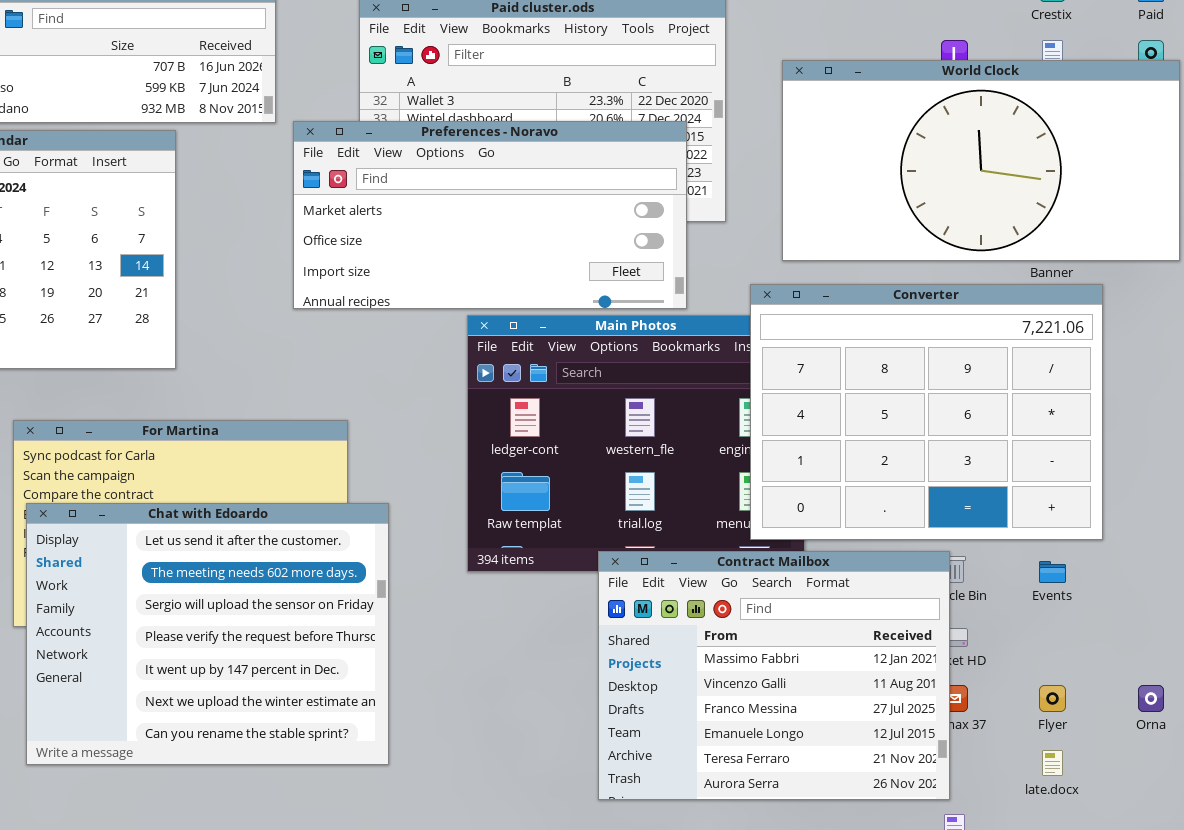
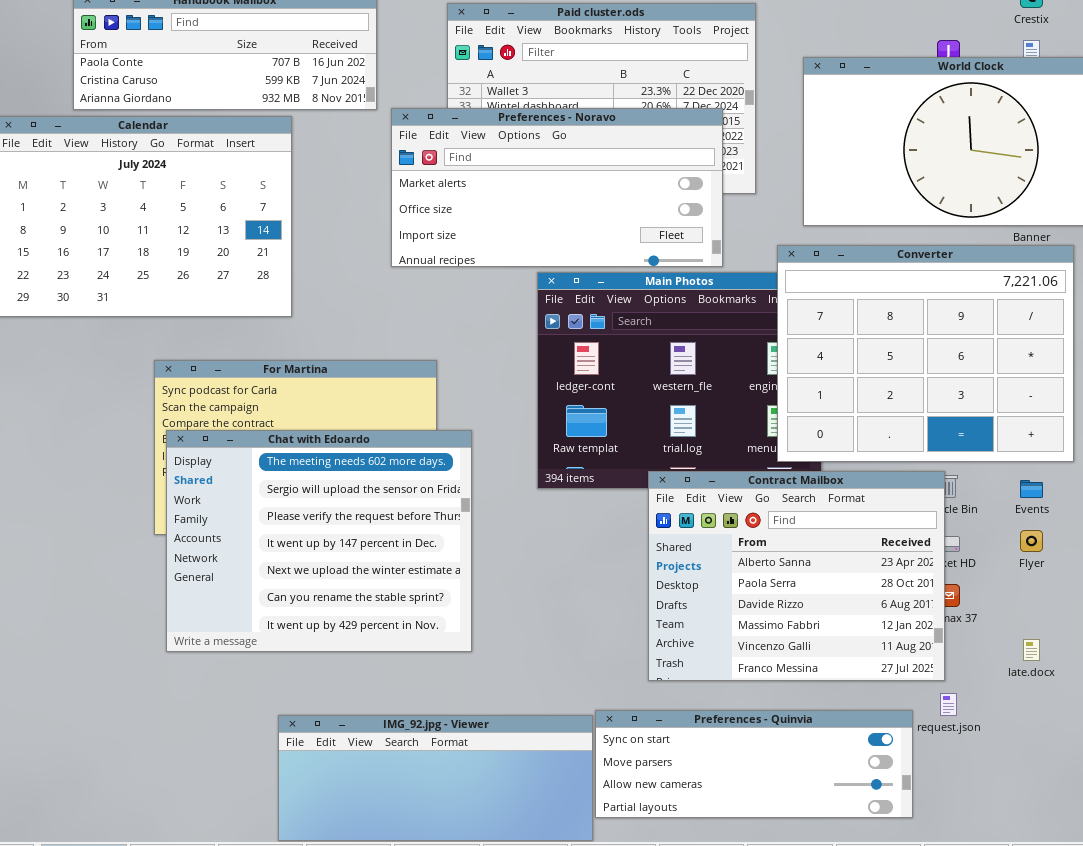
Chat with Edoardo: [26,503,389,765] -> [166,430,472,652], scrolled down 1 row
Contract Mailbox: [598,551,950,800] -> [648,471,945,681], scrolled up 3 rows
Flyer: [1039,685,1066,712] -> [1020,530,1043,552], moved

